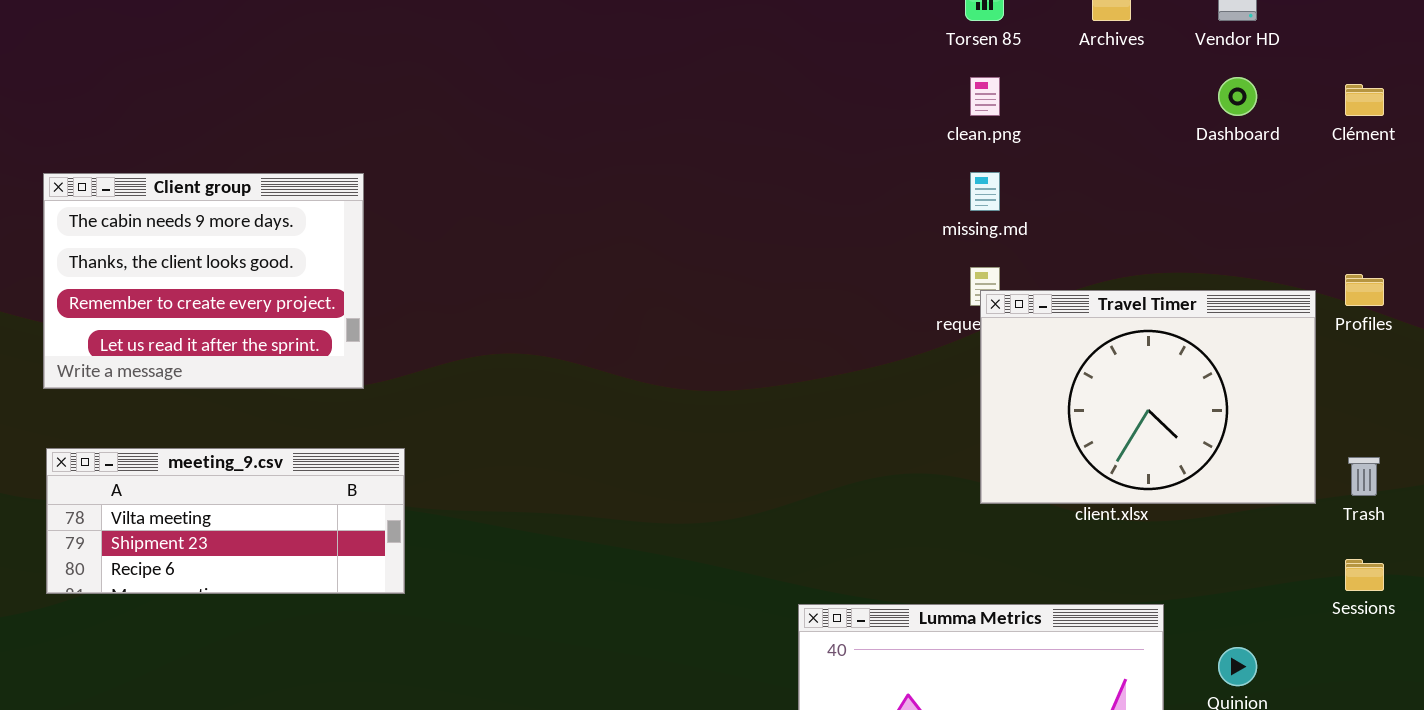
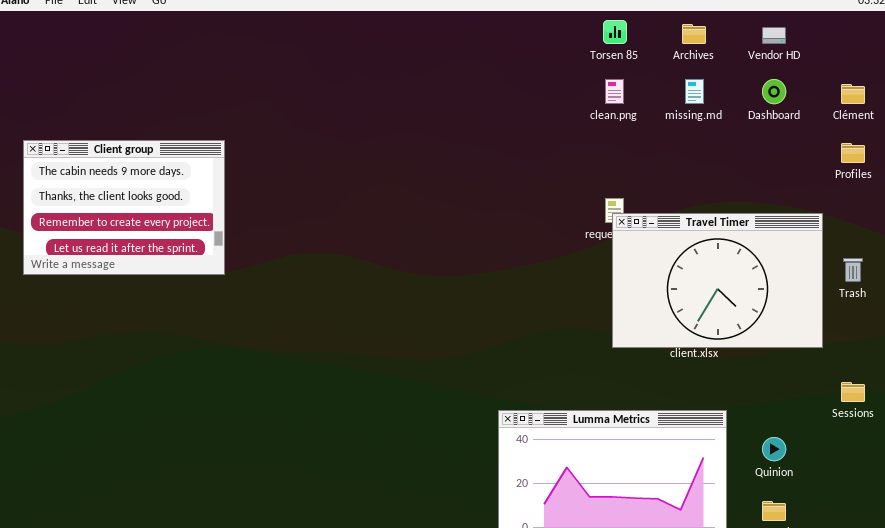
missing.md: [970,172,1000,211] -> [685,79,704,104], moved
Profiles: [1345,274,1384,306] -> [841,143,865,163], moved
meeting_9.csv: [46,448,405,594] -> none, closed
Trash: [1348,457,1380,496] -> [843,258,863,282], moved

